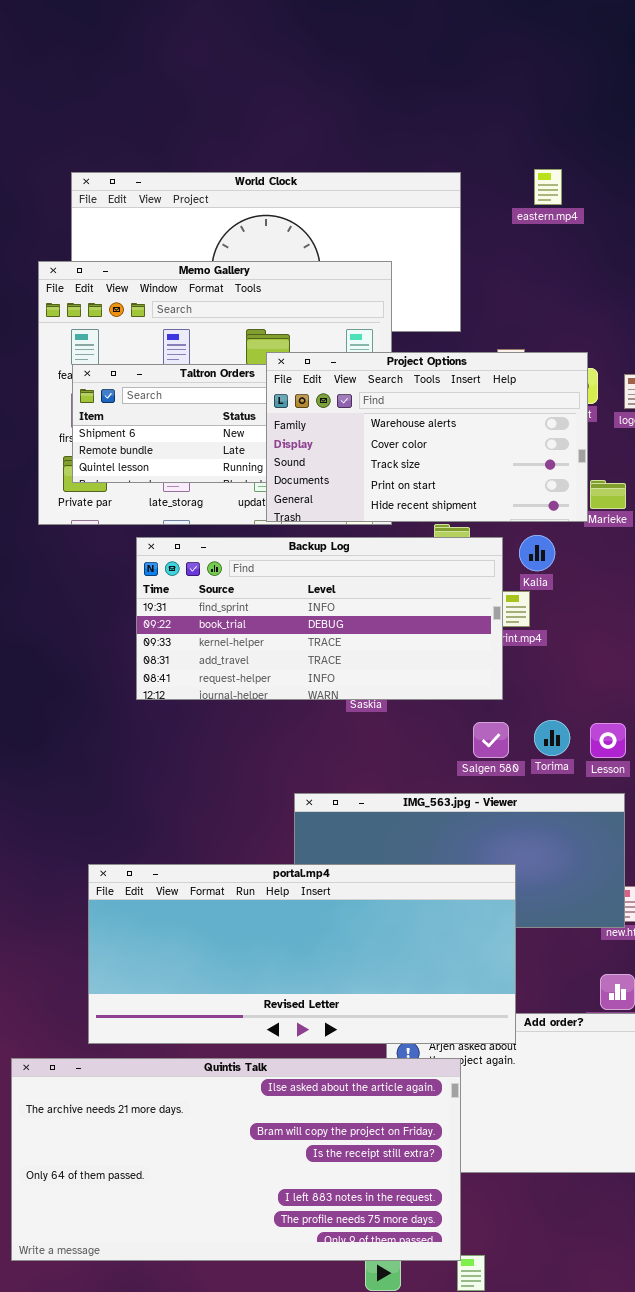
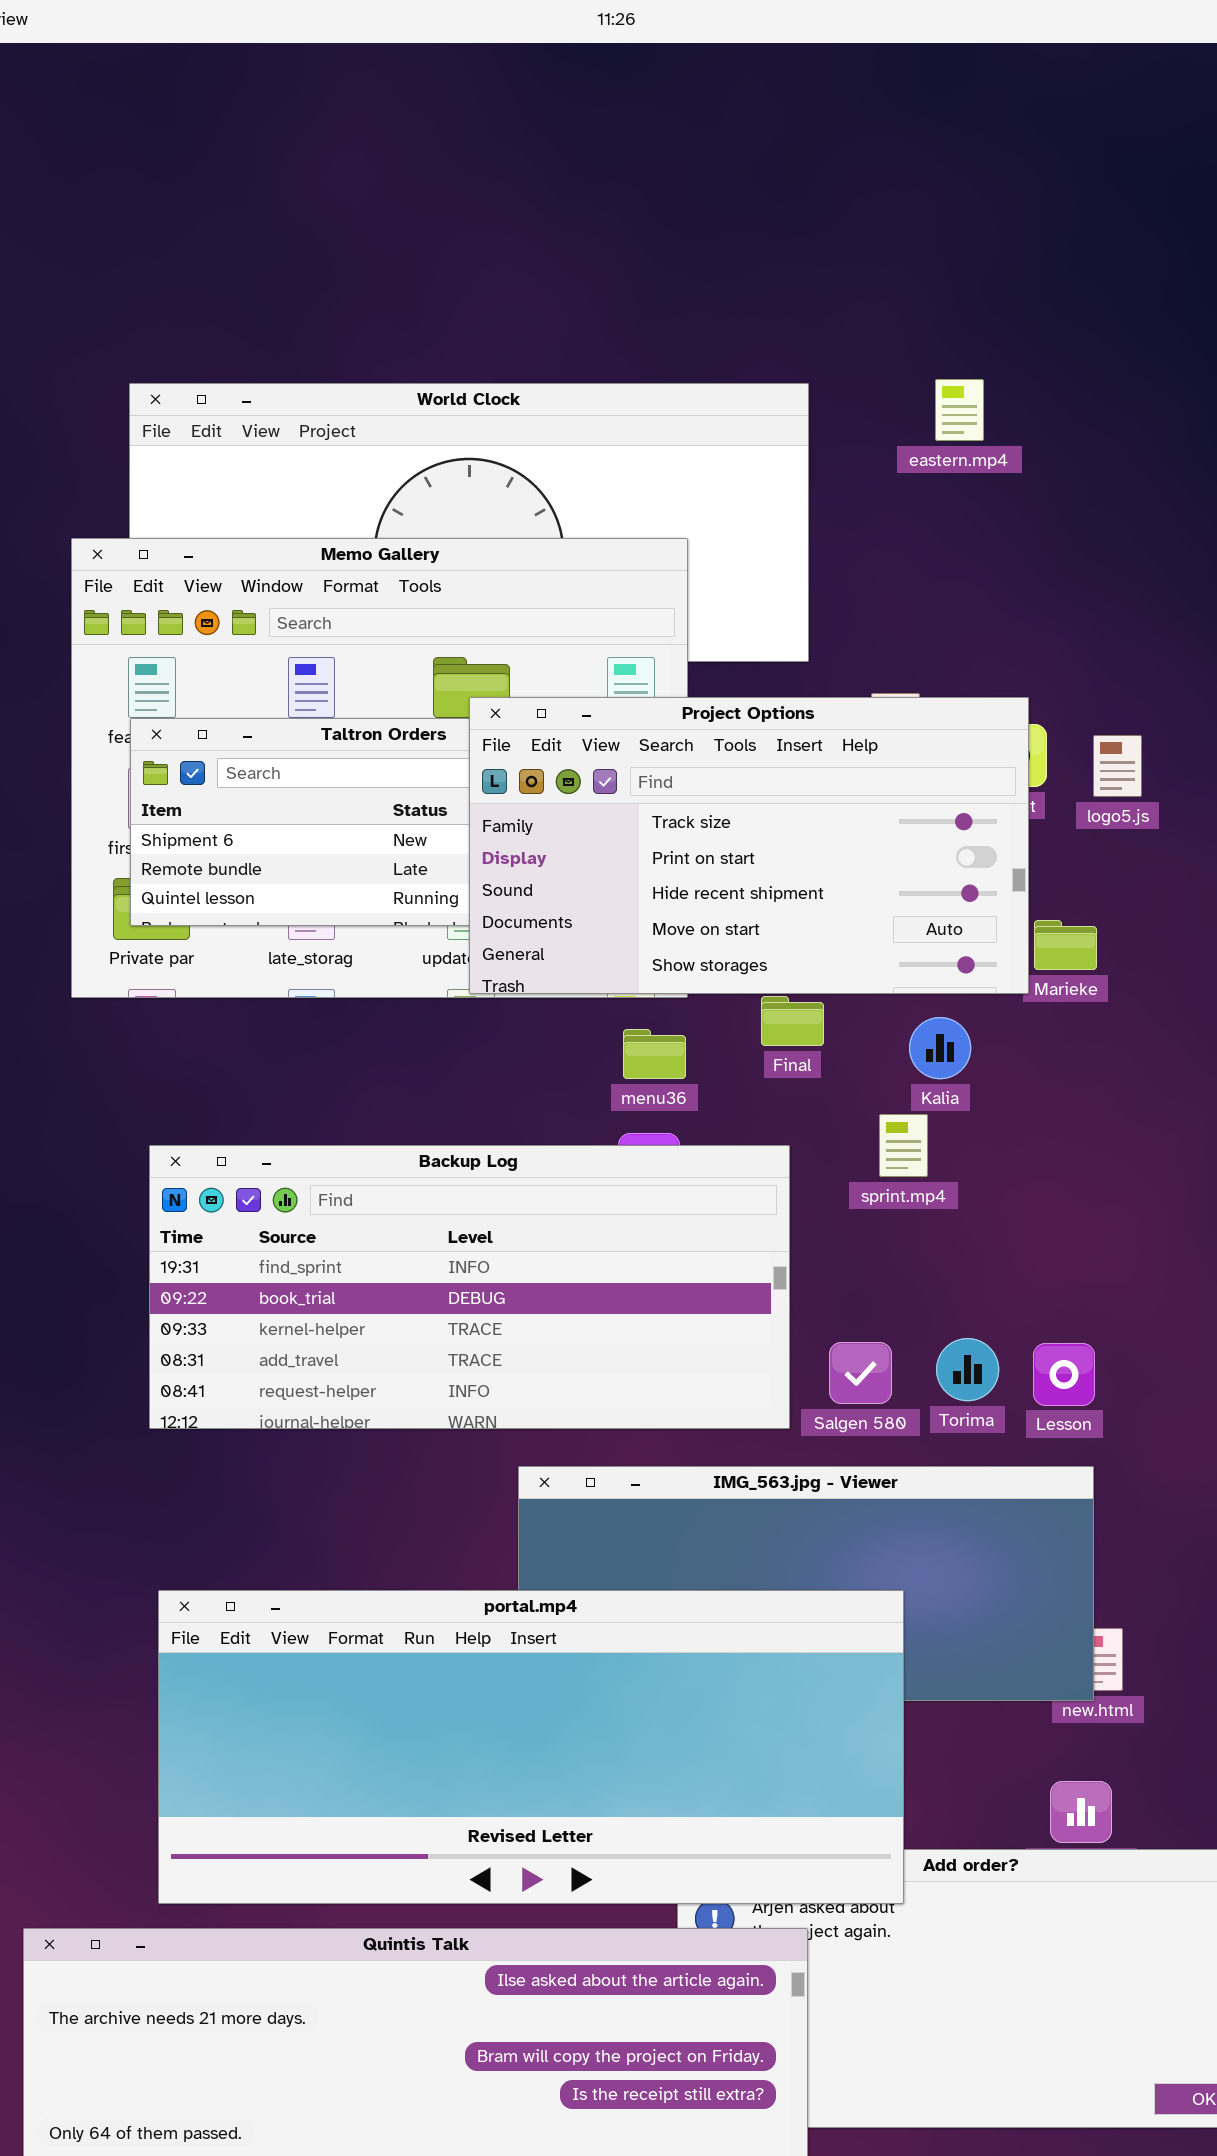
Project Options: [266,352,588,522] -> [469,697,1029,994], scrolled down 2 rows
Backup Log: [136,537,503,700] -> [149,1145,790,1429], moved

